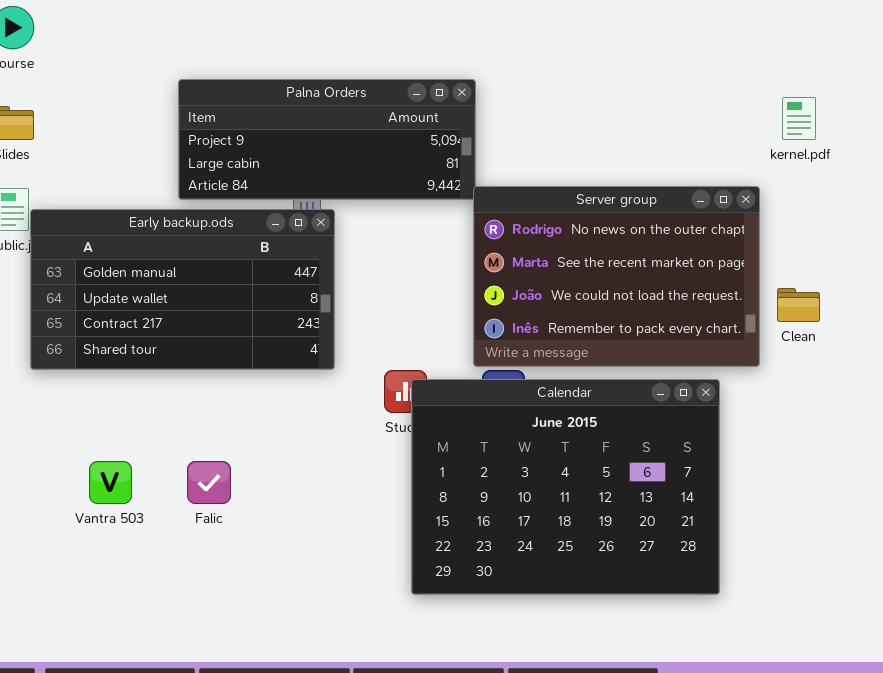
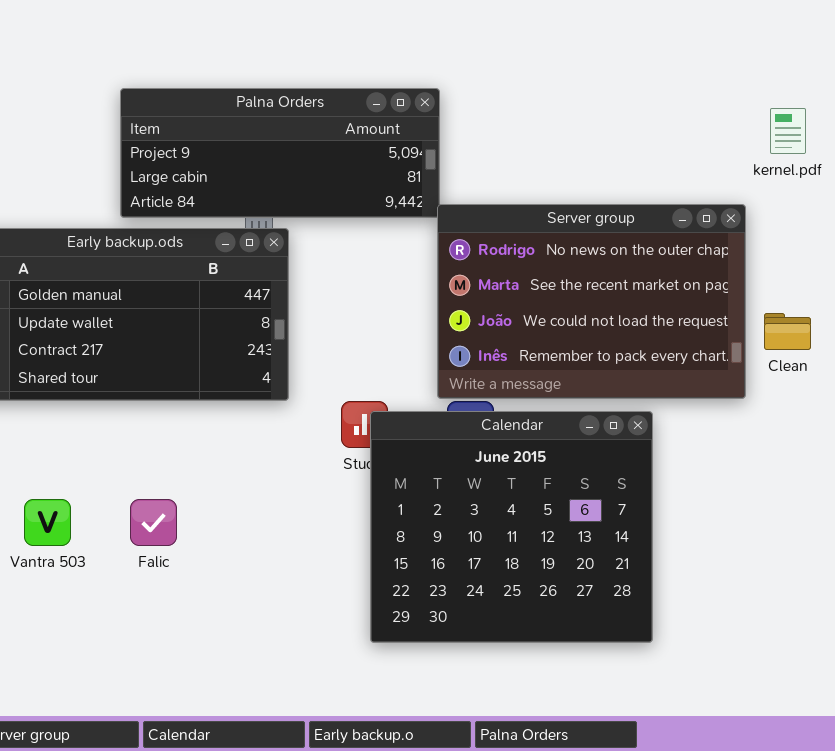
Calendar: [411,379,720,595] -> [370,411,653,643], resized

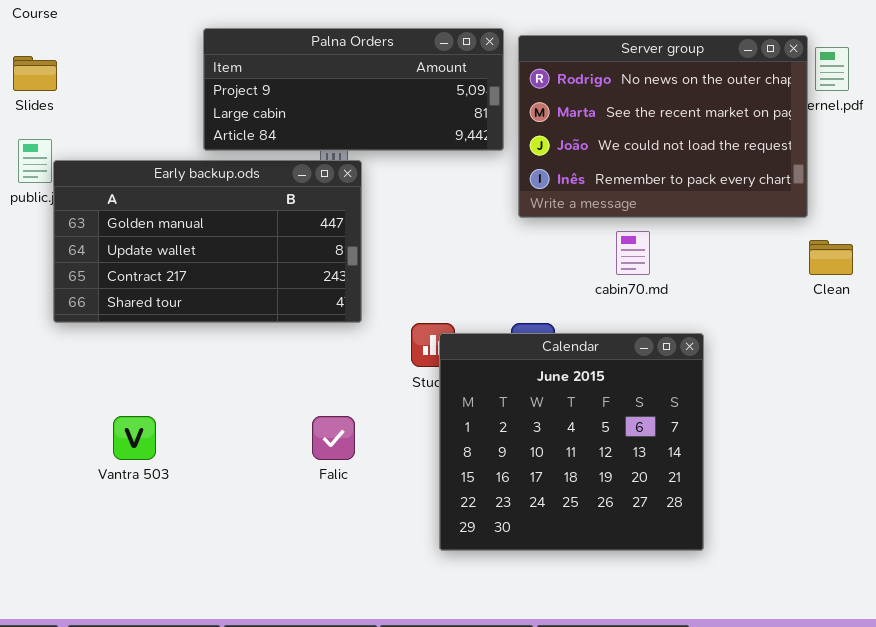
Server group: [437,204,746,399] -> [518,35,808,218], moved
Falic: [130,499,177,546] -> [312,416,355,460], moved

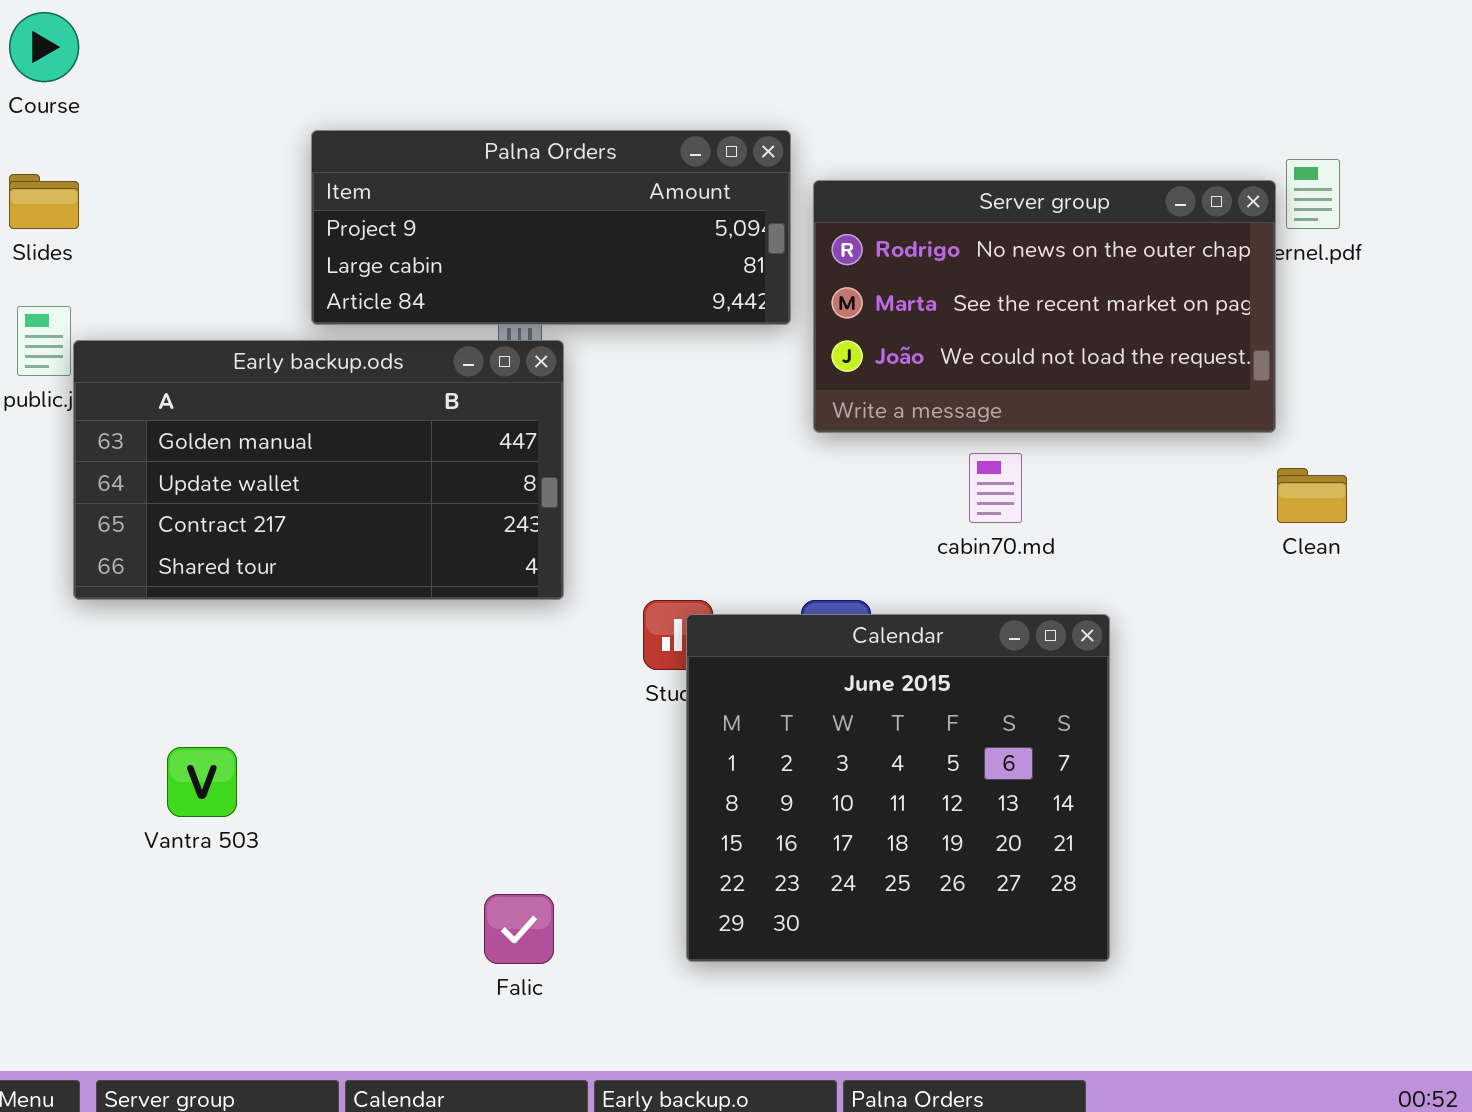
Server group: [518,35,808,218] -> [813,180,1276,433], resized
Falic: [312,416,355,460] -> [484,894,554,964], moved

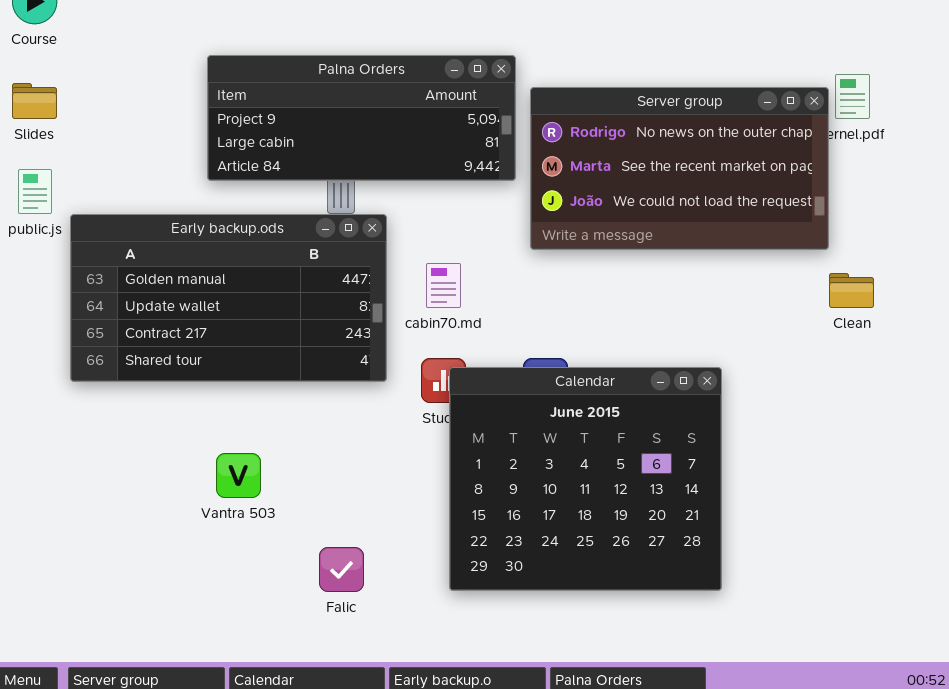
Early backup.ods: [73,340,564,600] -> [70,214,387,382], moved
cabin70.md: [969,453,1022,523] -> [426,263,461,308], moved
Vantra 503: [167,747,237,817] -> [216,453,261,498], moved

